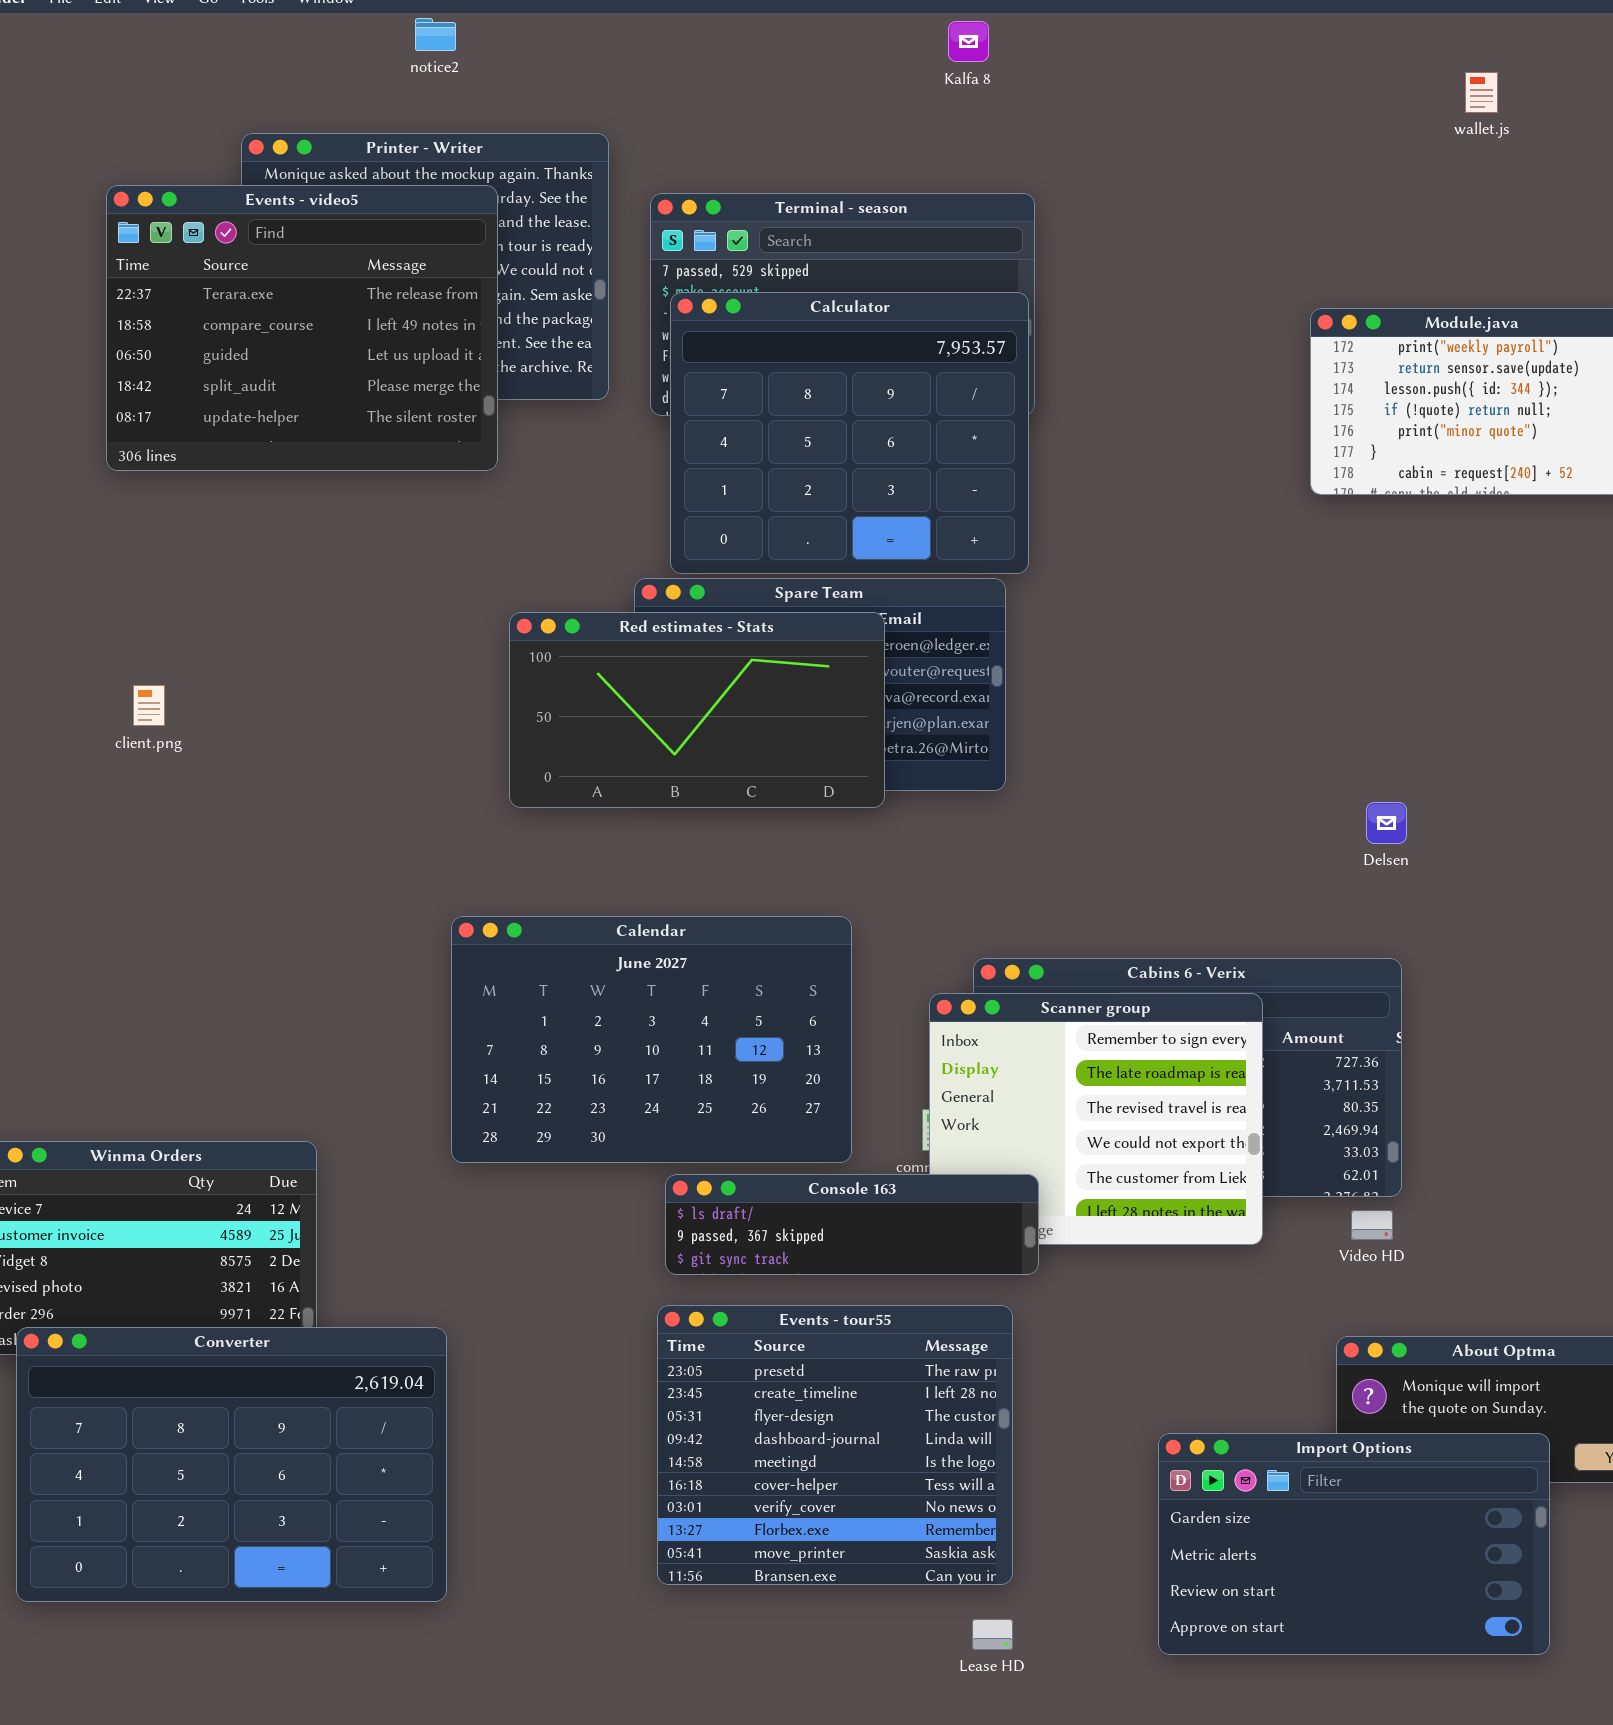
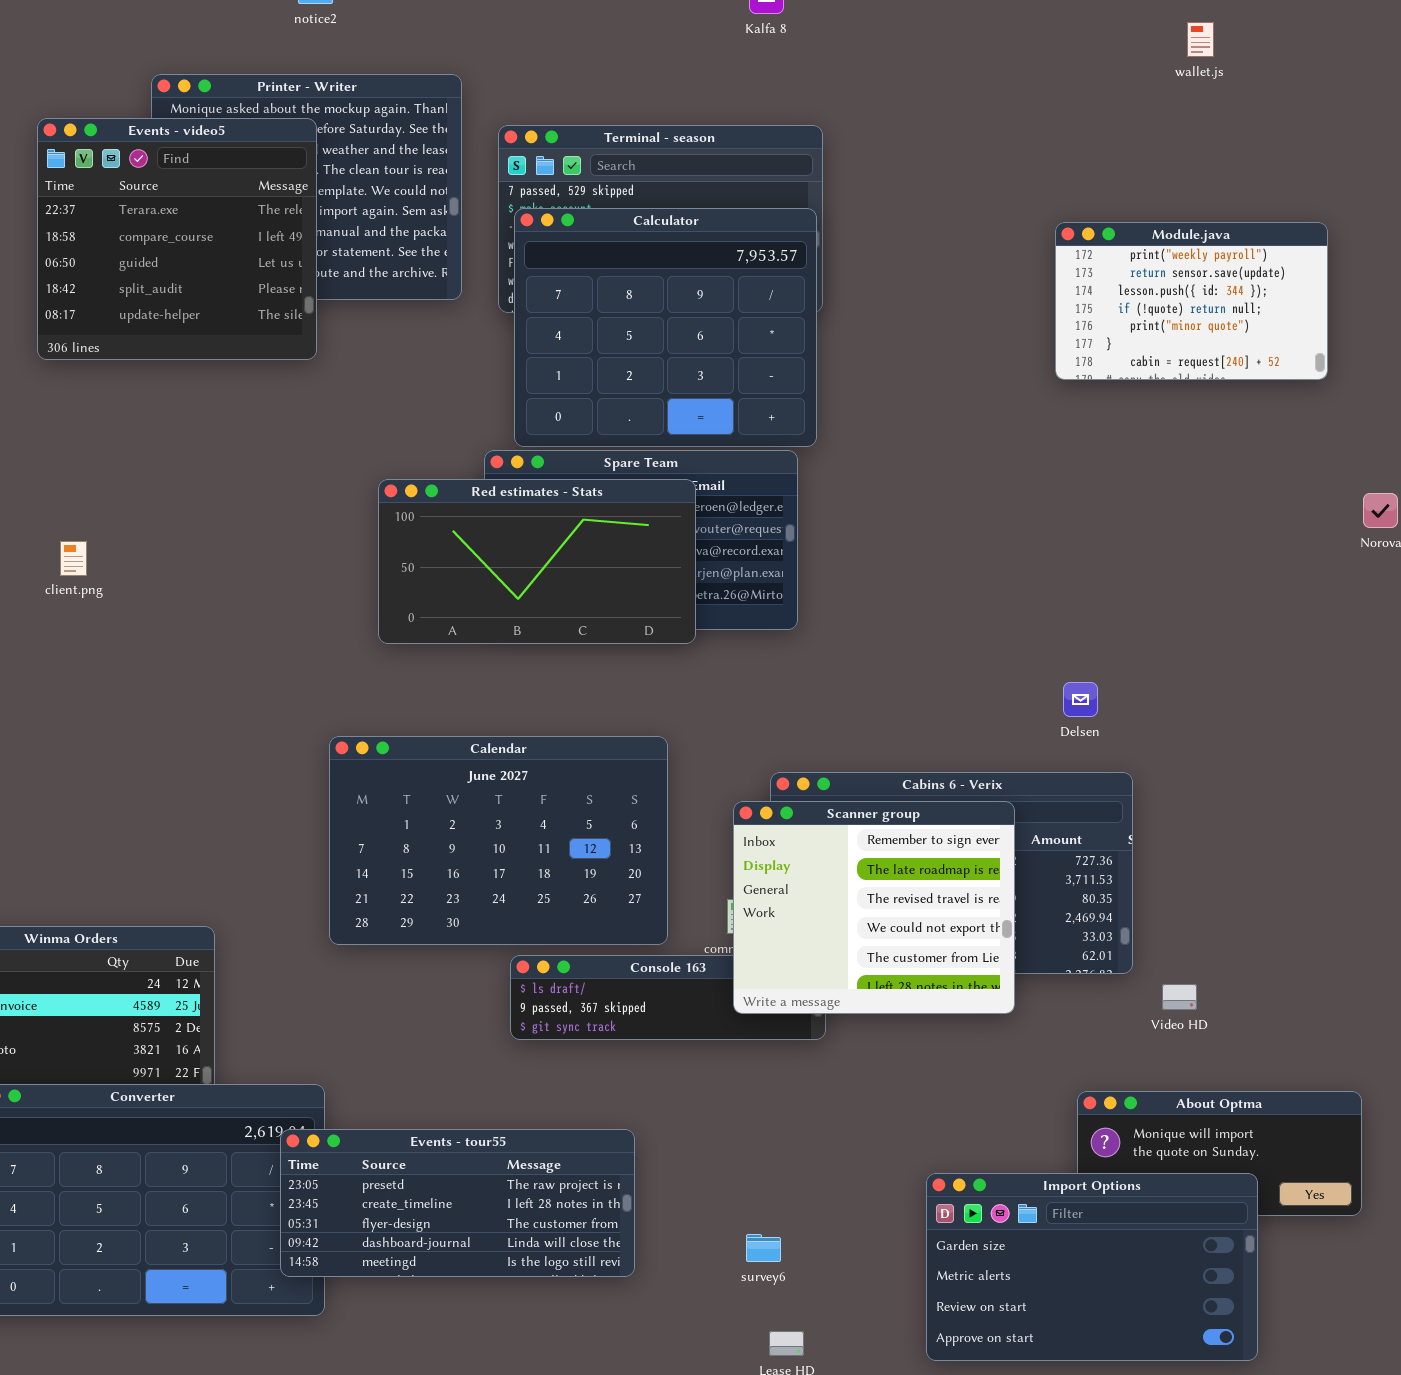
Events - video5: [106,185,498,471] -> [37,118,317,360], resized
Delsen: [1366,802,1407,844] -> [1063,682,1098,717], moved
Scanner group: [929,993,1263,1245] -> [733,801,1015,1014], raised
Video HD: [1351,1210,1393,1240] -> [1162,984,1197,1010], moved
Events - tour55: [657,1305,1013,1585] -> [280,1129,635,1277], moved, resized

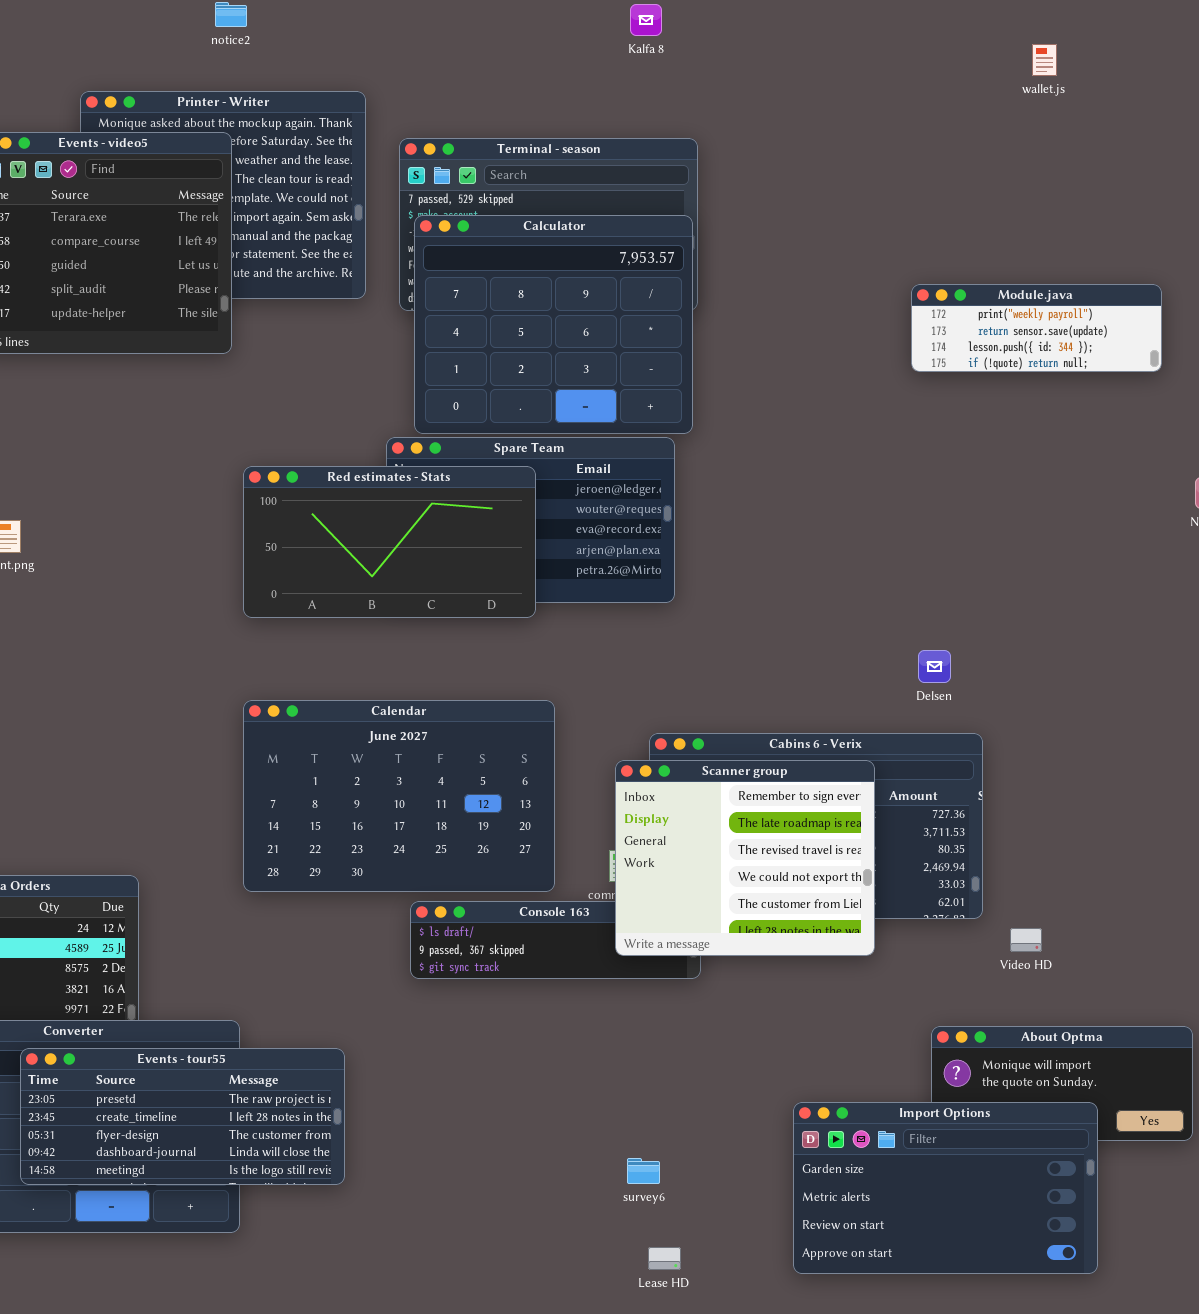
Module.java: [1055,222,1328,380] -> [911,284,1162,372], resized
Red estimates - Stats: [378,479,696,644] -> [243,466,536,618], moved
Events - tour55: [280,1129,635,1277] -> [20,1048,345,1185], moved

